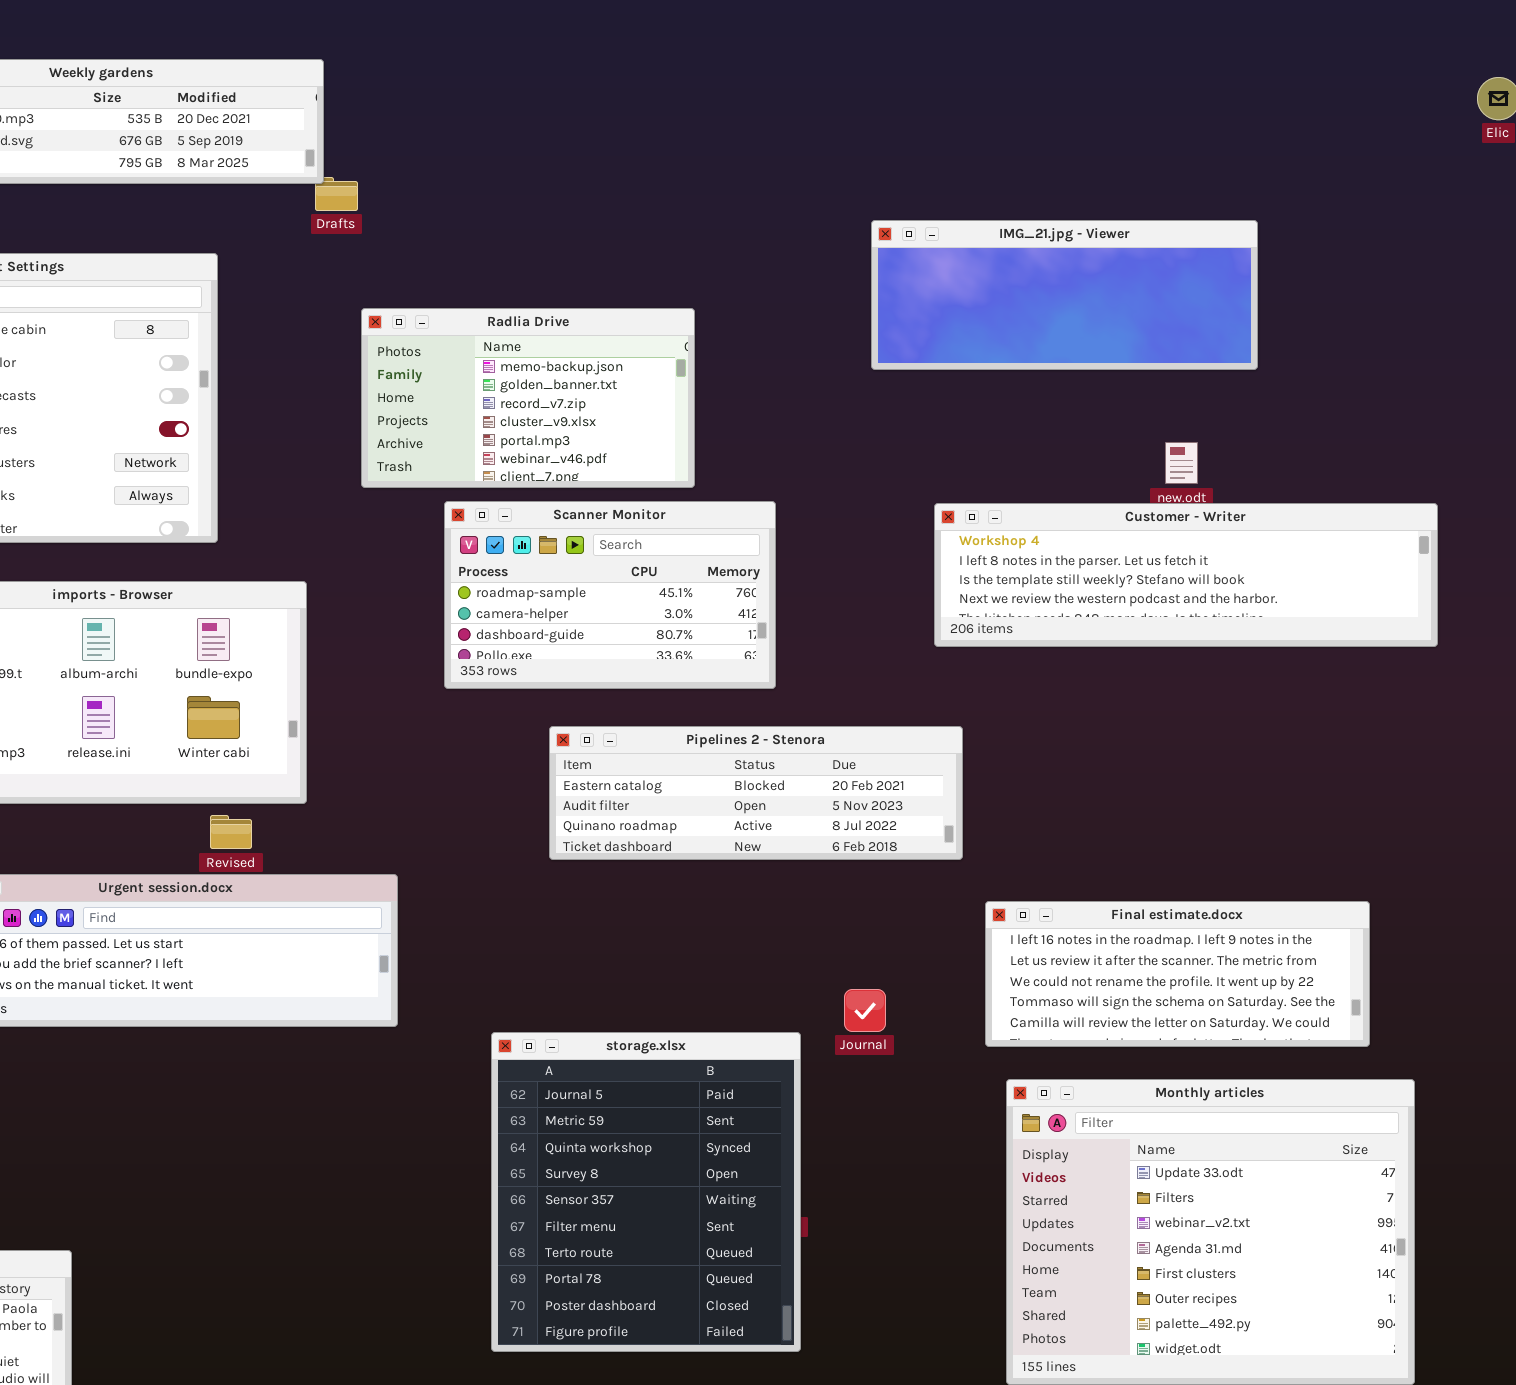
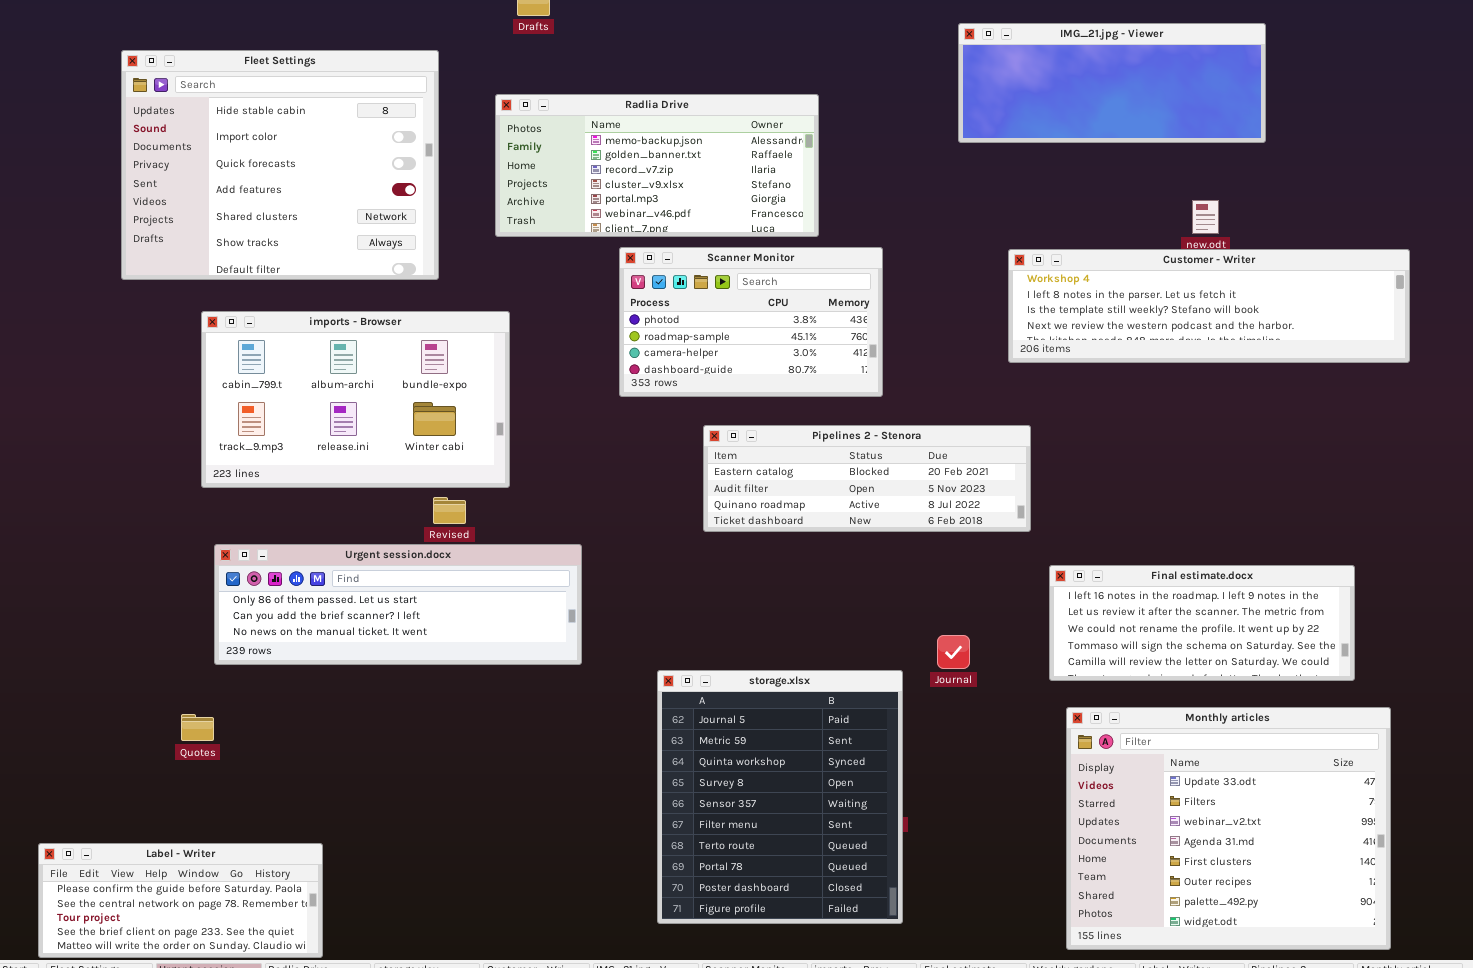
Radlia Drive: [361,308,695,488] -> [495,94,819,237], resized
Scanner Monitor: [444,501,776,689] -> [619,247,883,397], scrolled up 1 row

